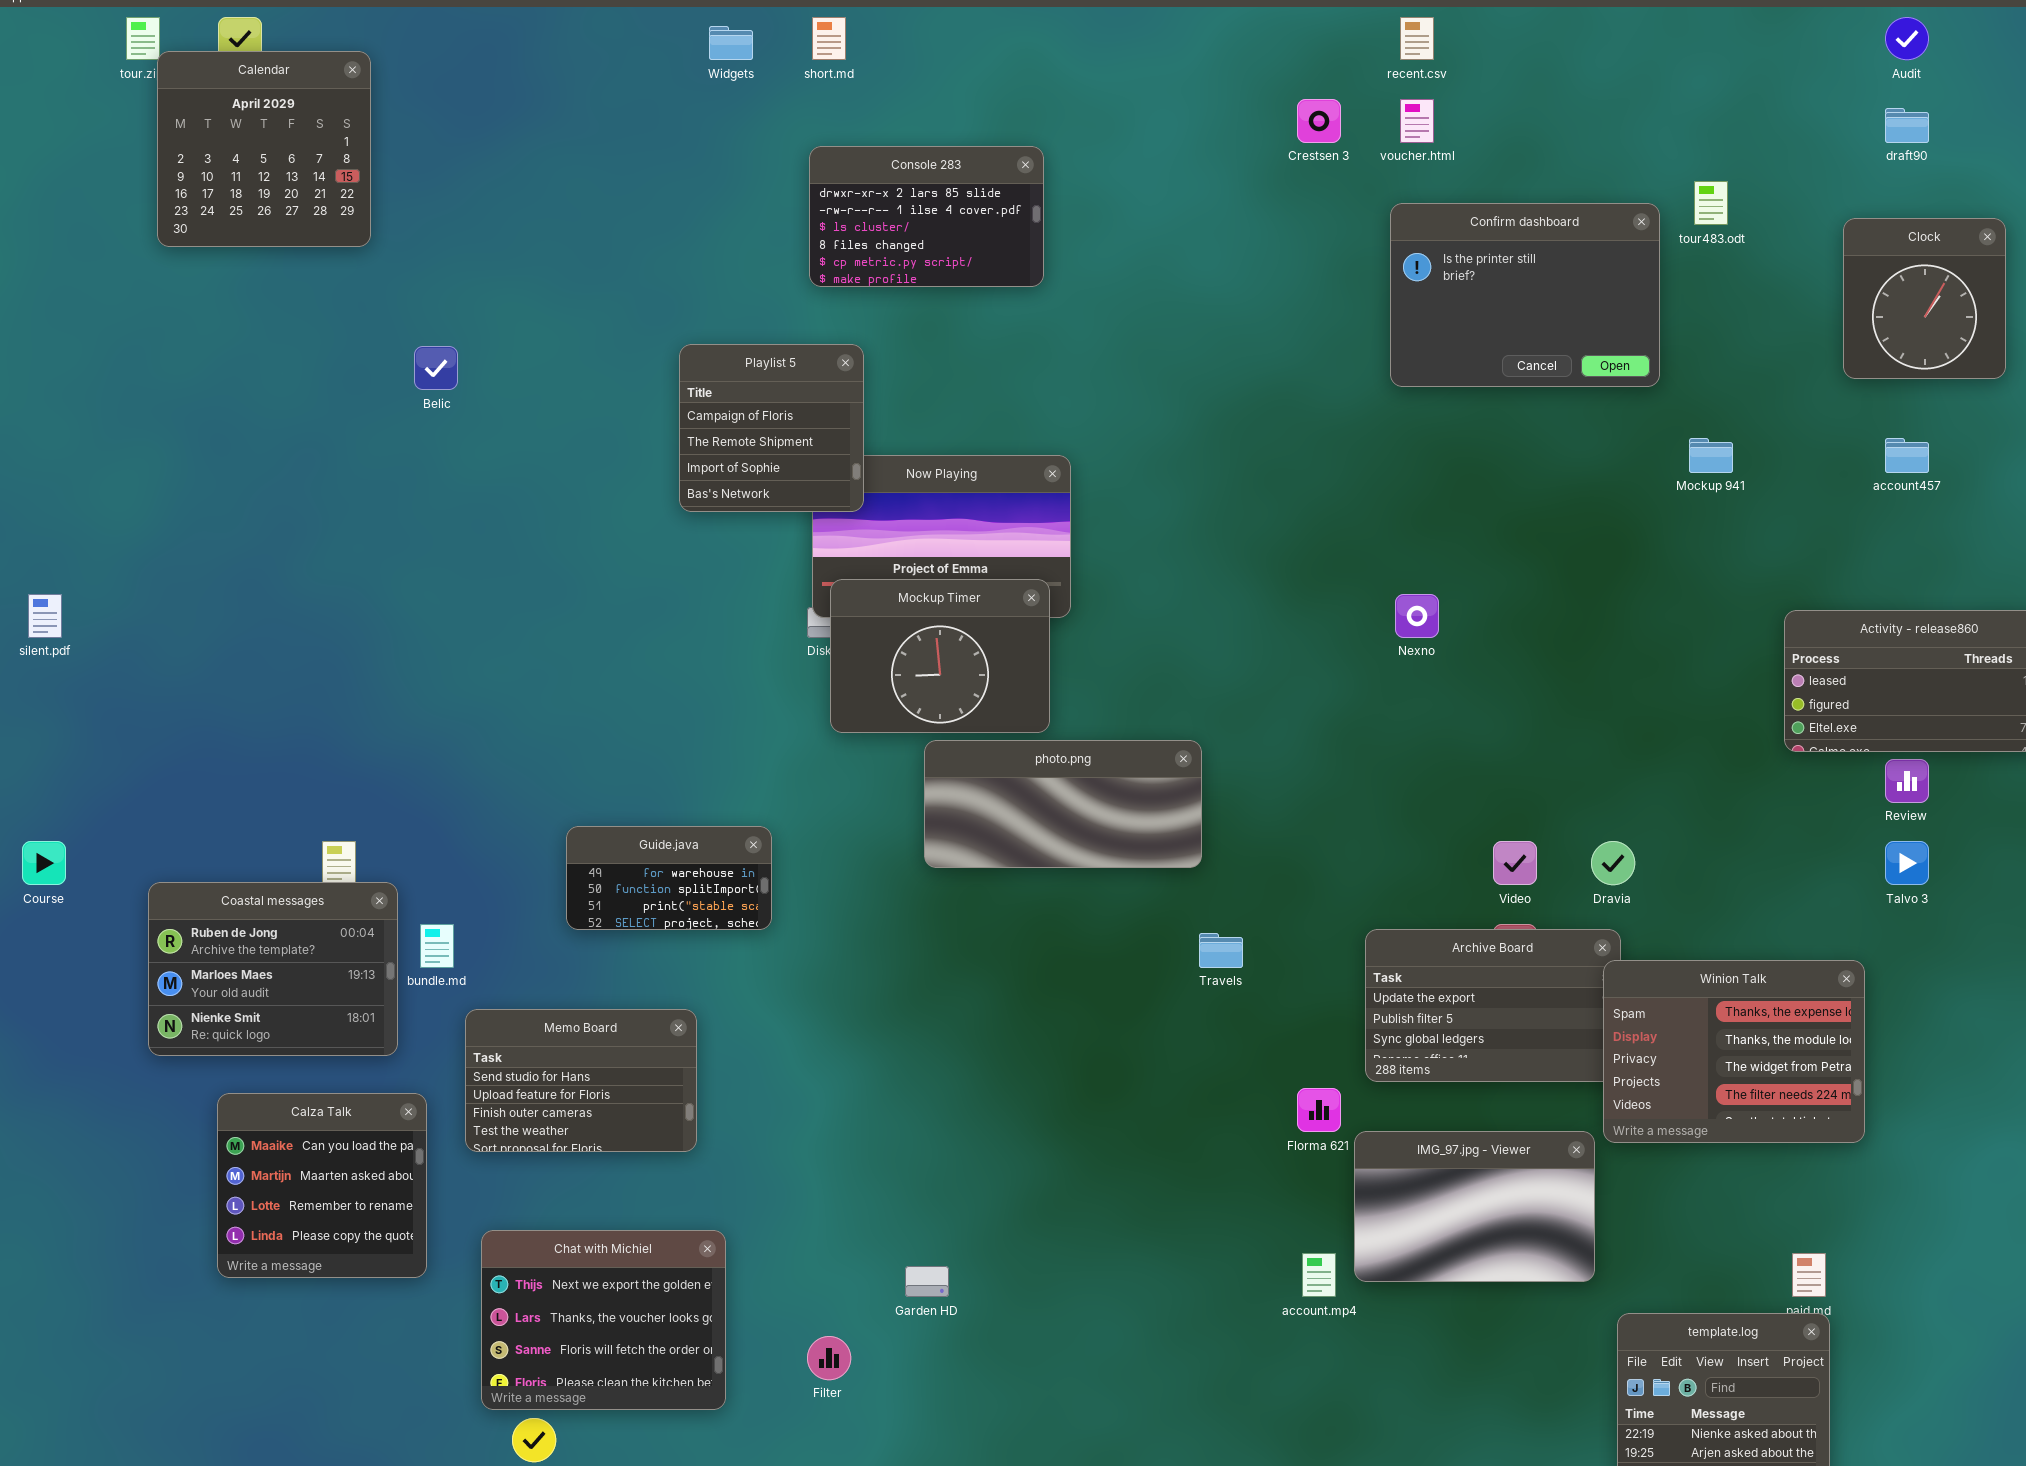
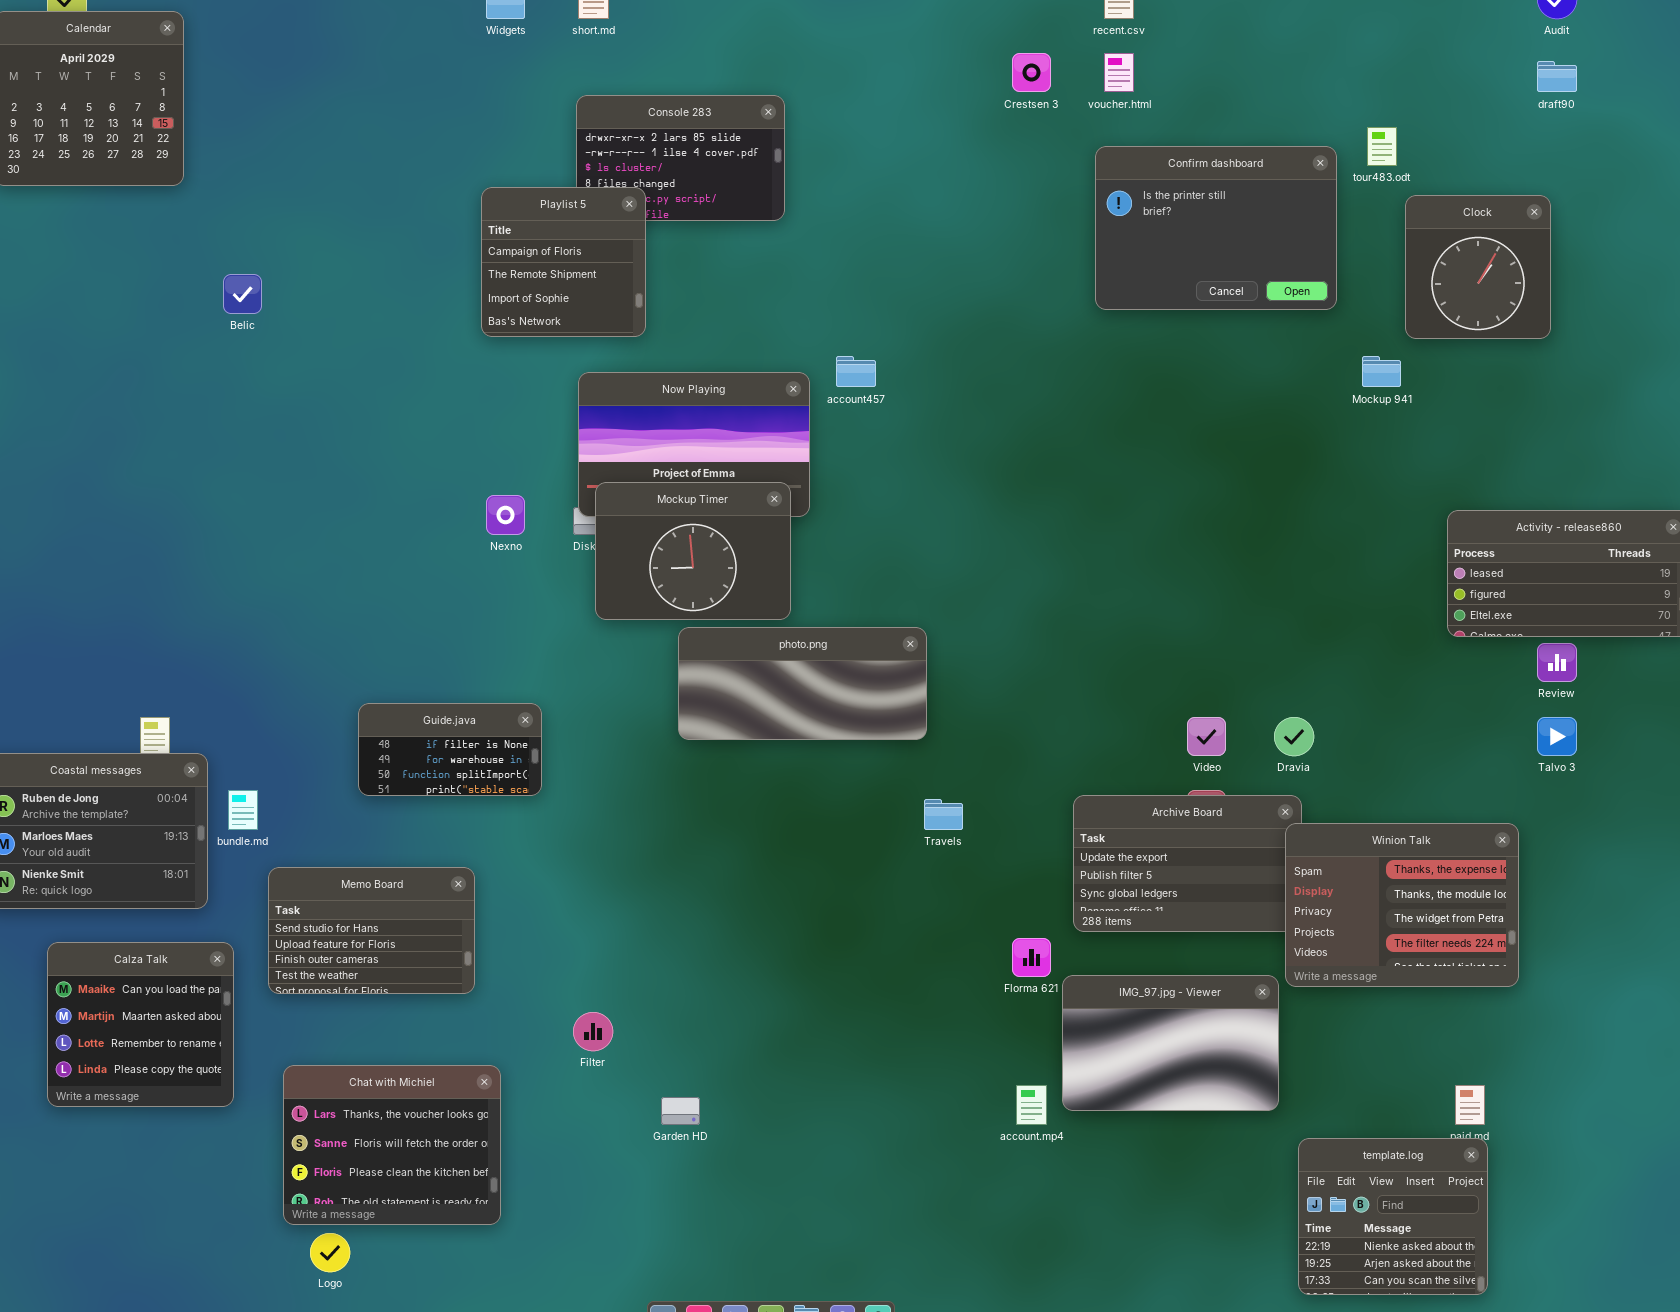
Clock: [1843,218,2006,379] -> [1405,195,1551,339], moved
Playlist 5: [679,344,864,512] -> [481,187,646,337], moved
account457: [1885,438,1929,473] -> [836,356,876,387], moved
Nexno: [1395,594,1439,638] -> [486,495,525,535], moved
Guide.java: [566,826,772,930] -> [358,703,542,796], scrolled up 1 row
Chat with Michiel: [481,1230,726,1410] -> [283,1065,501,1225], scrolled down 1 row
Filter: [807,1336,851,1380] -> [573,1012,613,1051], moved

